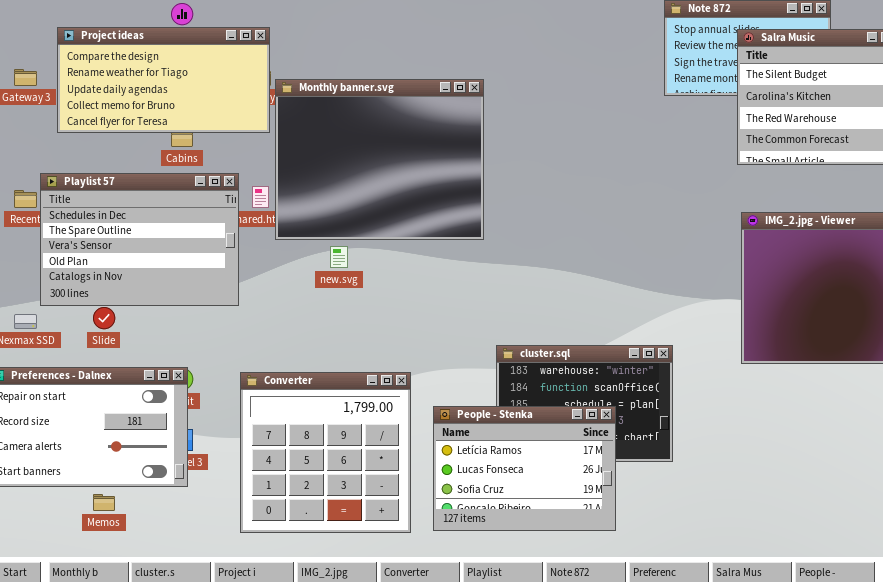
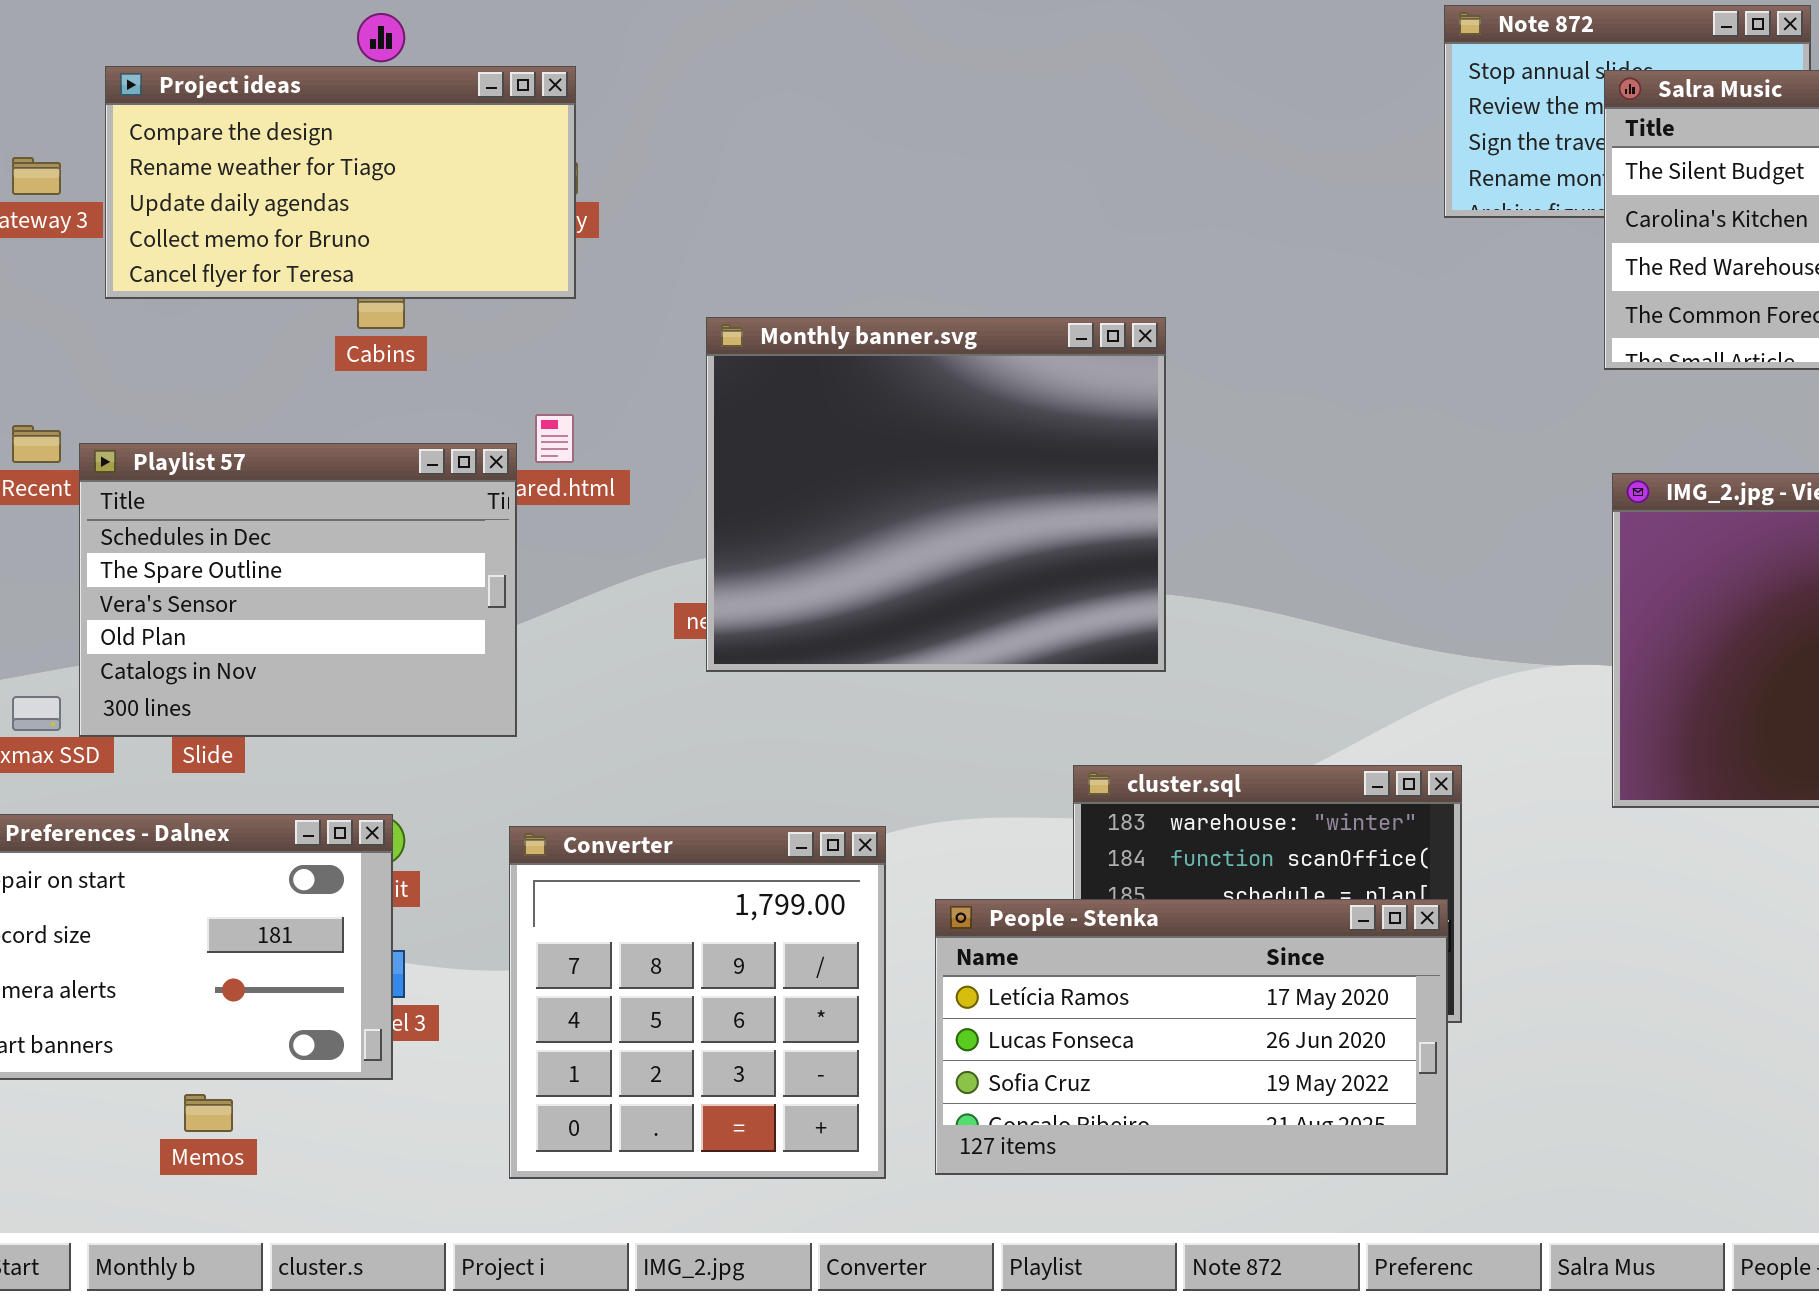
Monthly banner.svg: [275,79,484,240] -> [706,317,1166,672], moved
Playlist 57: [40,173,239,306] -> [79,443,517,737], moved
People - Stenka: [433,406,616,531] -> [935,899,1448,1175], resized

